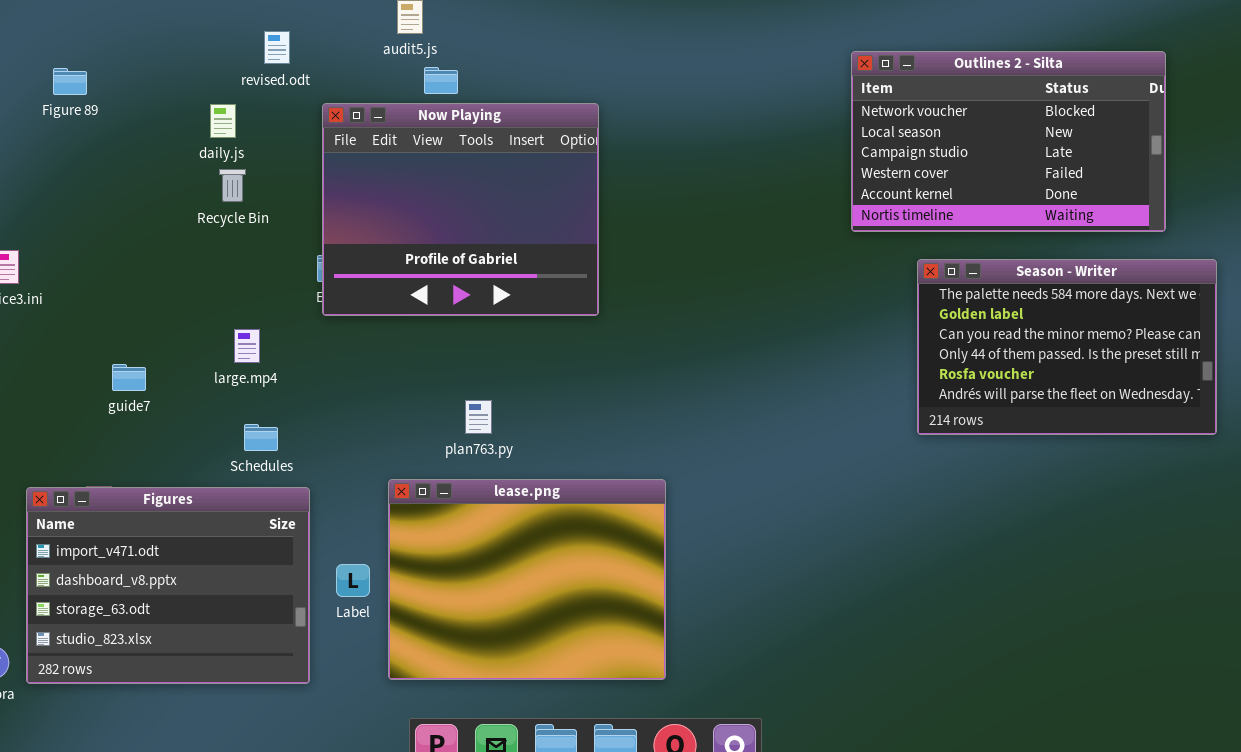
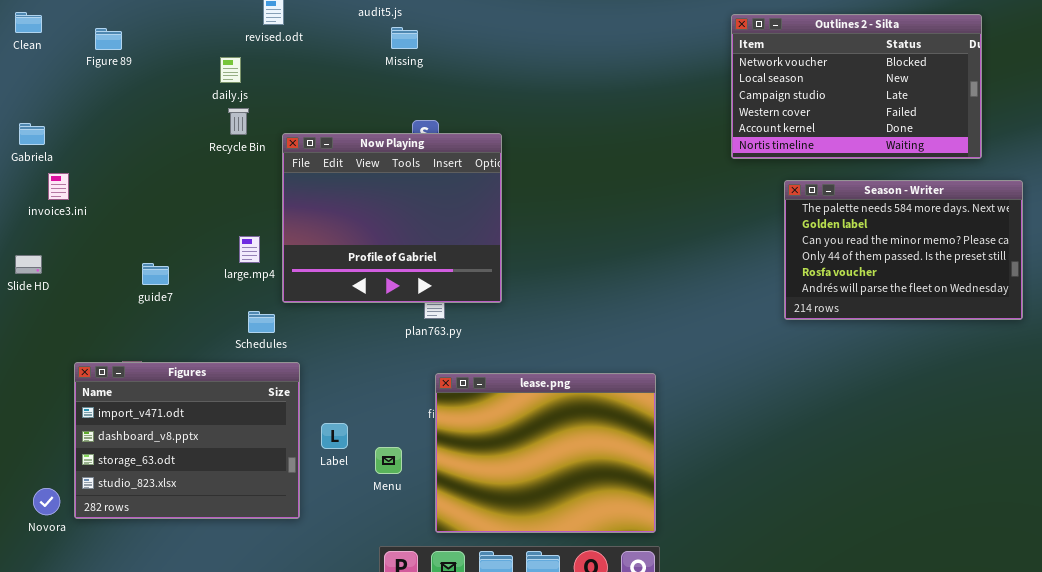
Now Playing: [322,103,599,316] -> [282,133,502,303], moved
lease.png: [388,479,666,680] -> [435,373,656,533], moved

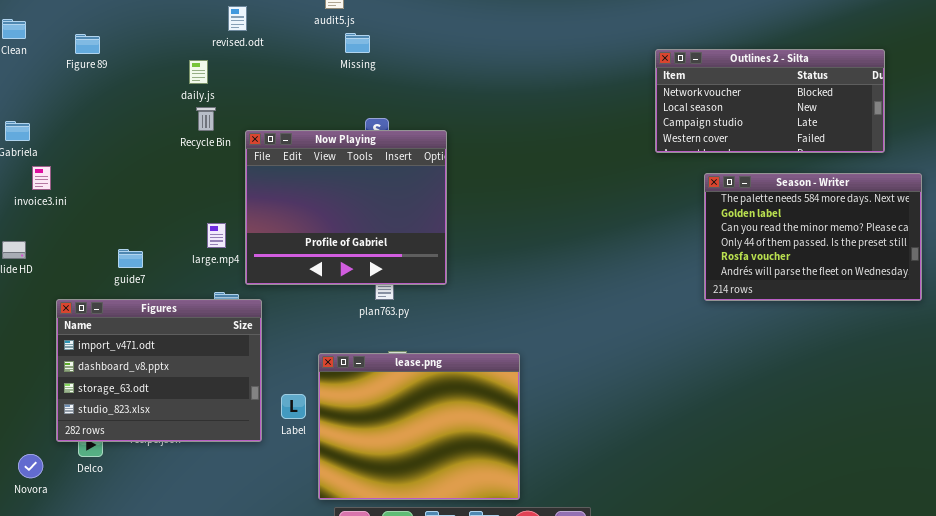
Outlines 2 - Silta: [731,14,982,159] -> [655,49,885,153], resized
Figures: [74,362,300,519] -> [56,299,262,442], moved
lease.png: [435,373,656,533] -> [318,353,520,500], moved

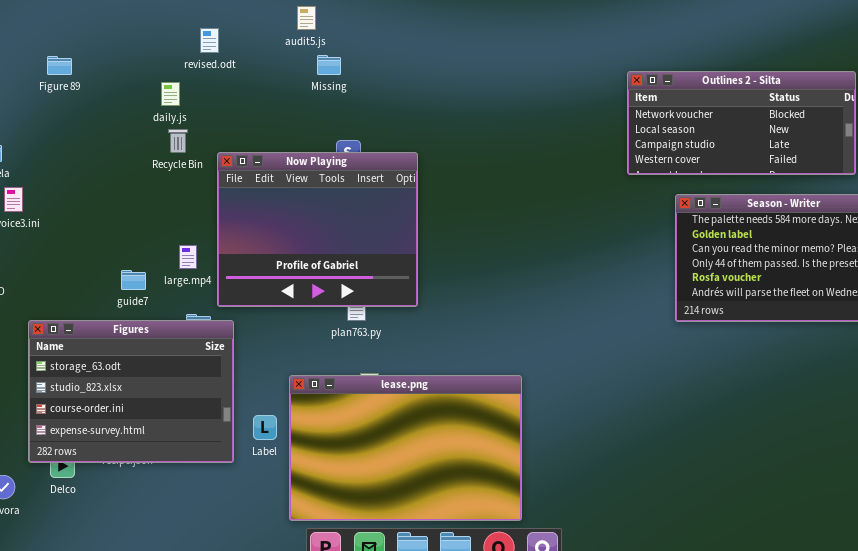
guide7: [118,249,143,268] -> [121,270,146,290], moved
Figures: [56,299,262,442] -> [28,320,234,463], scrolled down 2 rows
lease.png: [318,353,520,500] -> [289,375,522,521], resized

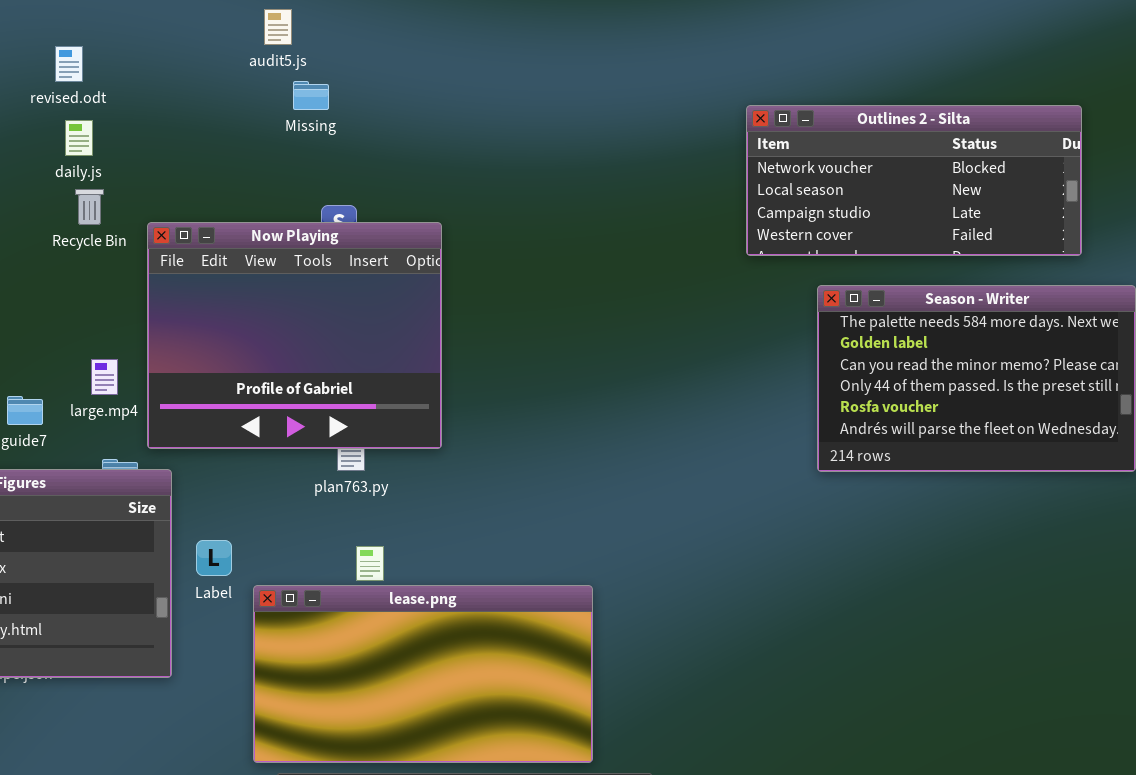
revised.odt: [200,28,219,53] -> [55,46,83,82], moved
lease.png: [289,375,522,521] -> [253,585,593,763], resized
Label: [253,415,277,440] -> [196,540,232,576], moved

